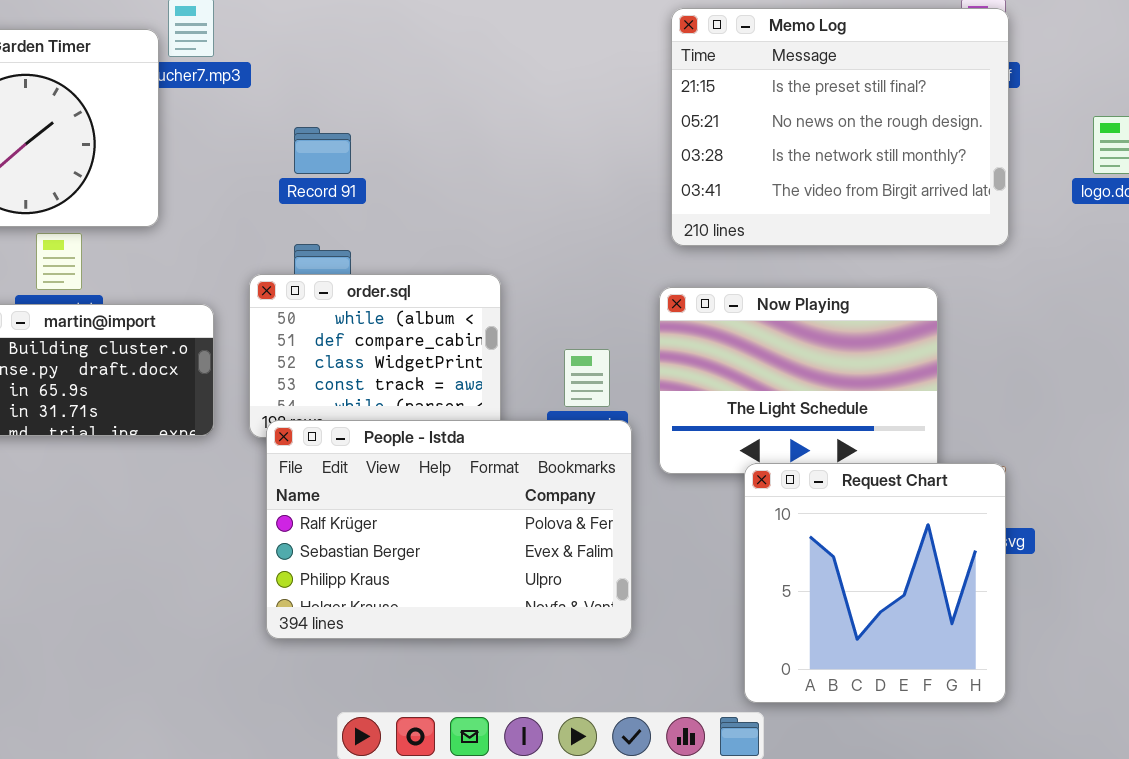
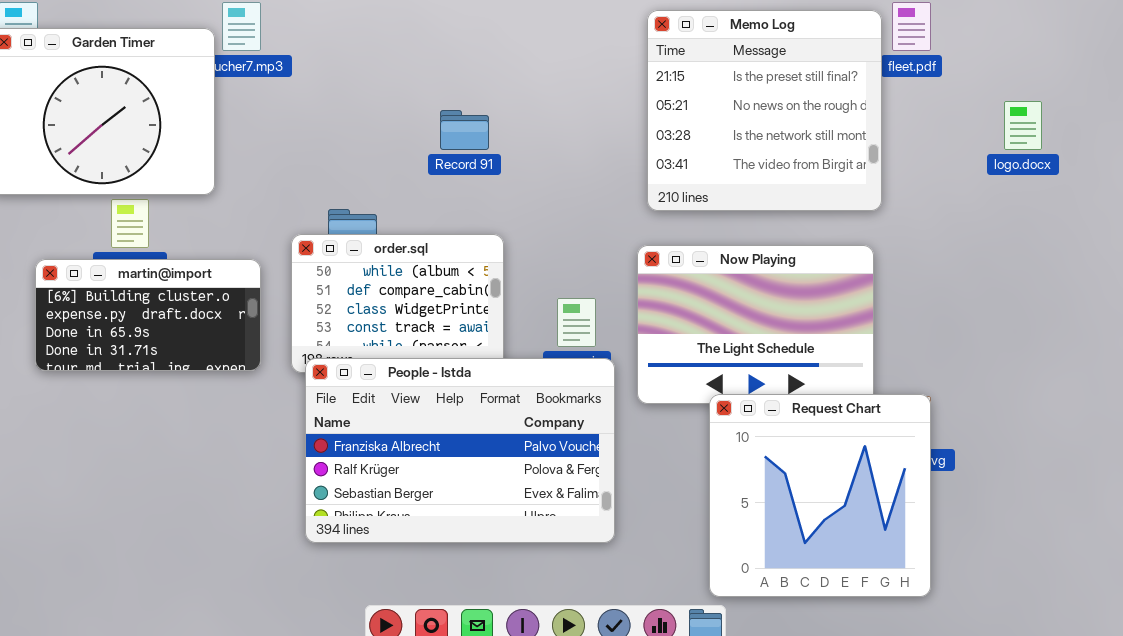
Memo Log: [671,8,1009,246] -> [647,10,882,211], resized
Record 91: [294,127,351,174] -> [440,110,489,150], moved
People - Istda: [266,420,632,639] -> [305,358,615,543], scrolled up 1 row

